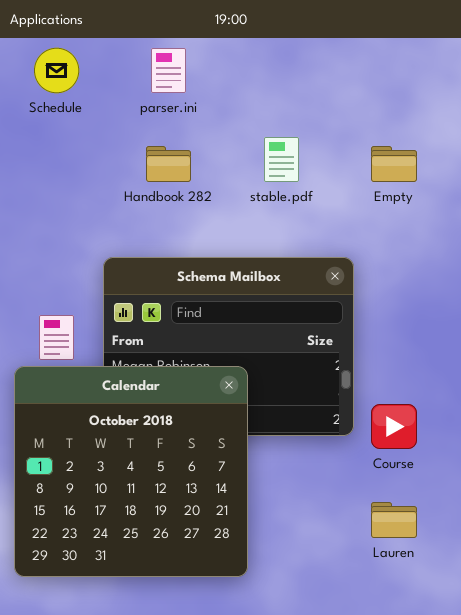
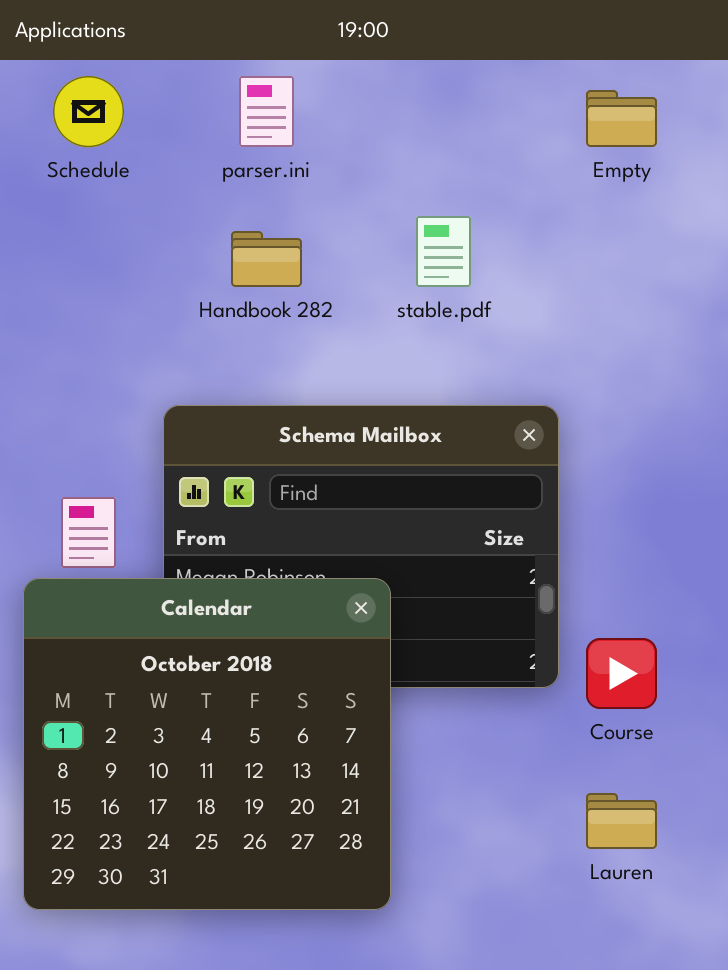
Empty: [371,146,417,182] -> [586,90,657,147], moved

